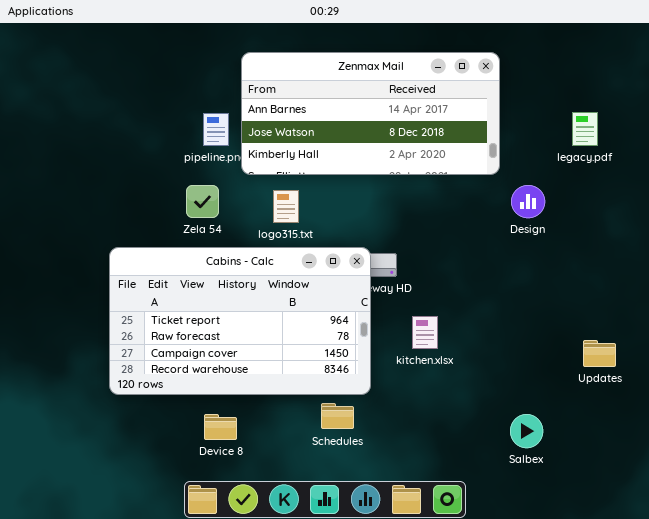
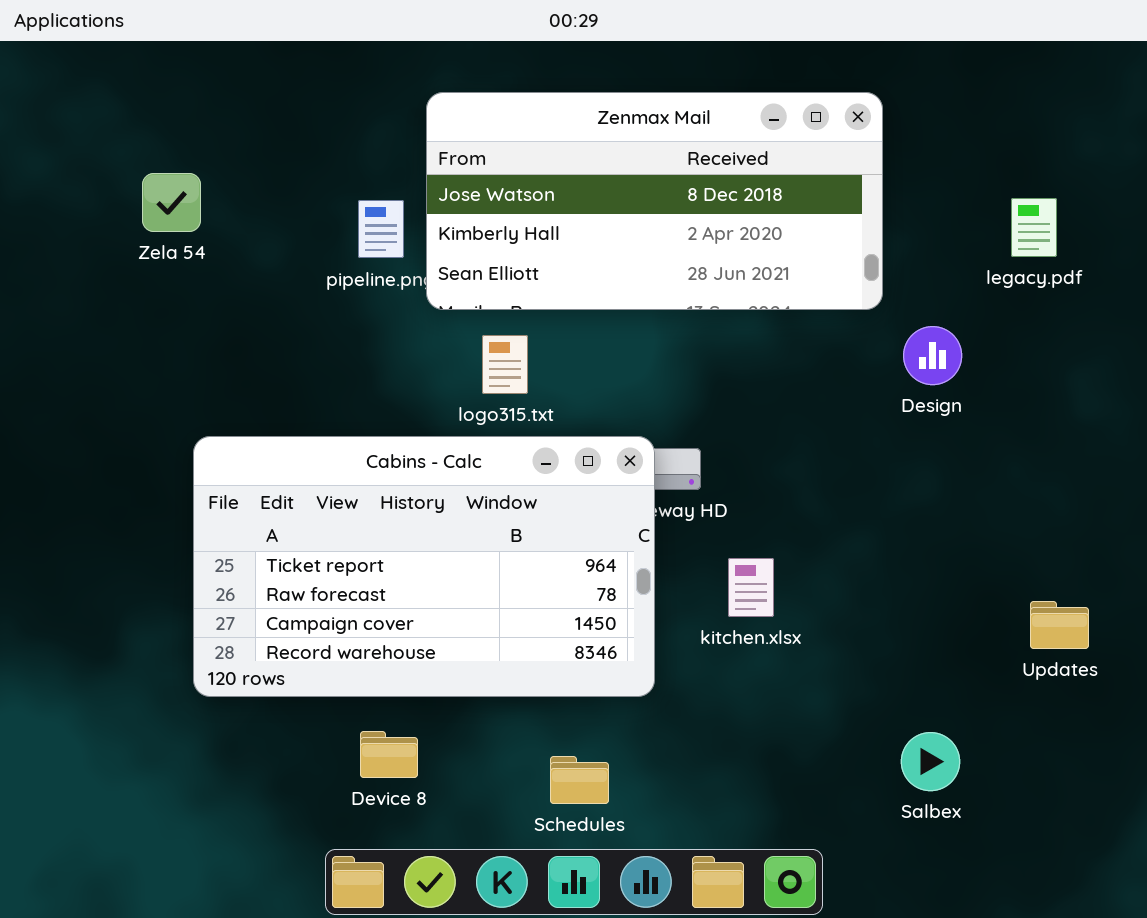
Zenmax Mail: [241,52,500,175] -> [426,92,883,310], scrolled down 1 row
Zela 54: [186,185,219,218] -> [142,173,201,232], moved
Schedules: [321,403,354,429] -> [550,756,609,804], moved

